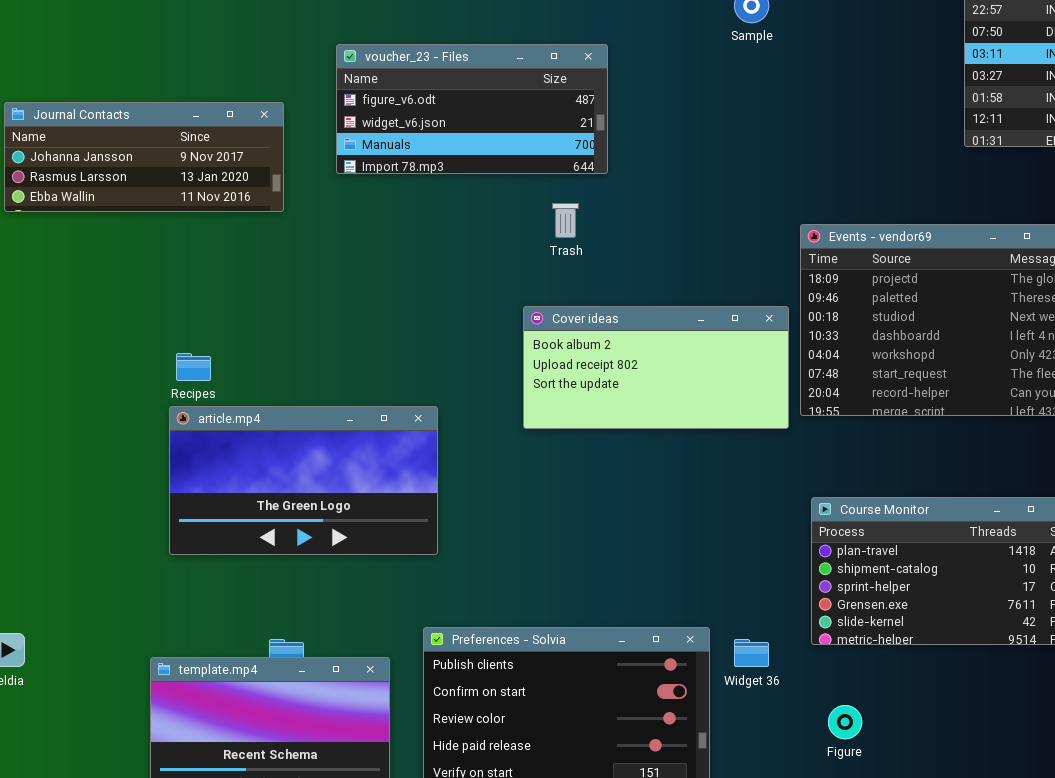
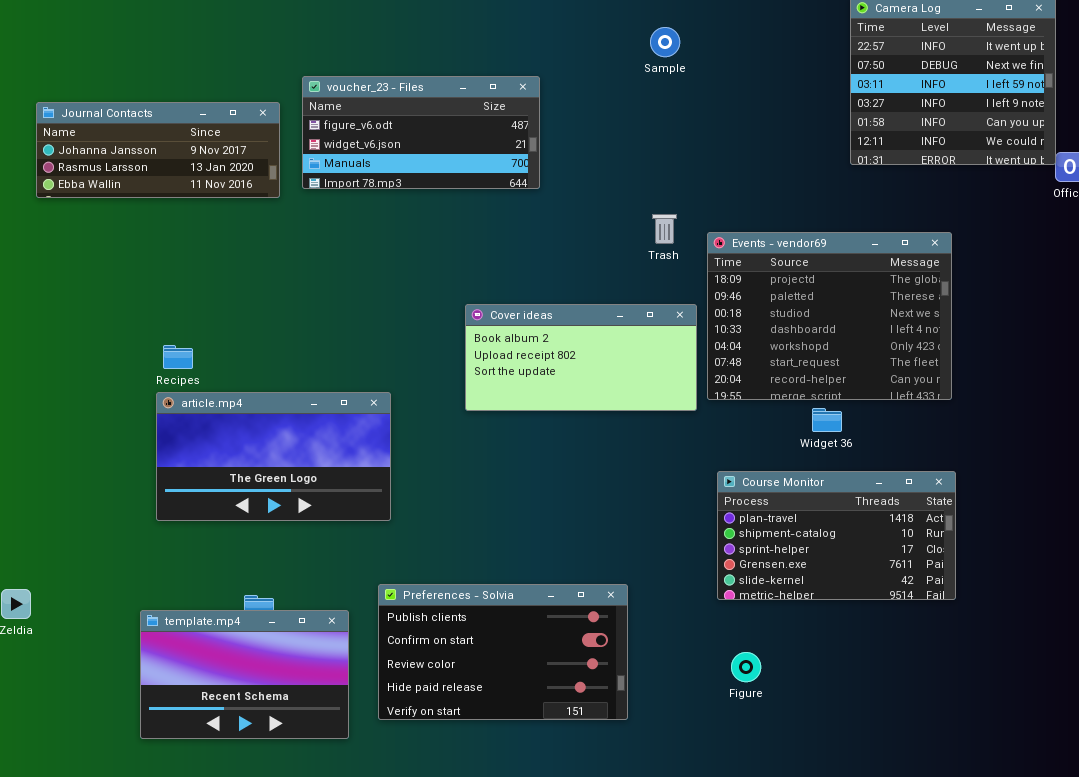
Journal Contacts: [4,102,284,212] -> [36,102,280,198], moved
Trash: [552,203,579,238] -> [652,214,677,244], moved
Widget 36: [734,639,769,667] -> [812,408,842,432], moved

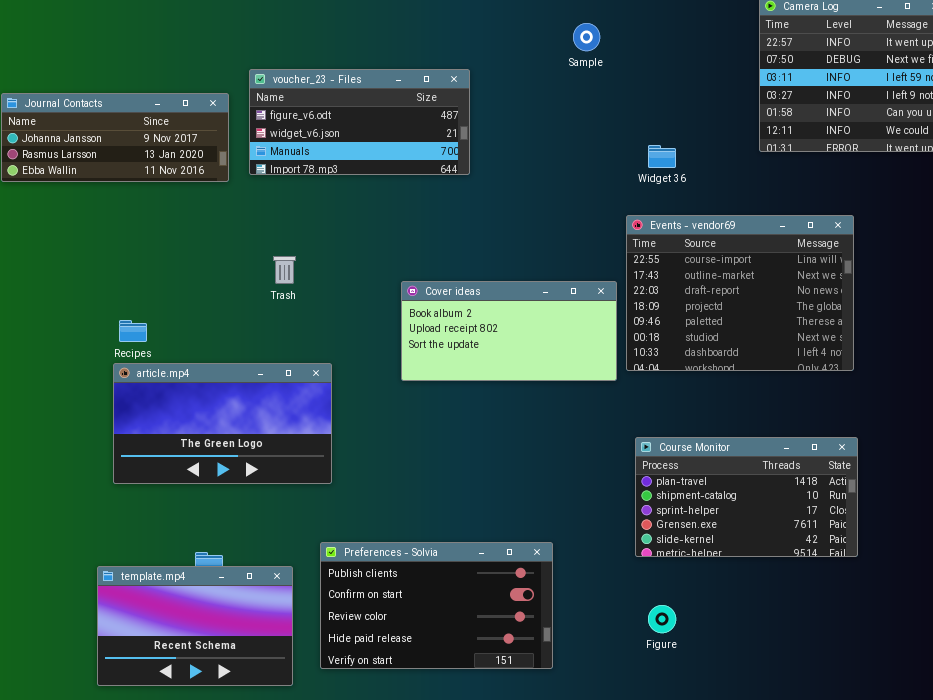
Trash: [652,214,677,244] -> [273,256,296,284], moved
Events - vendor69: [707,232,952,400] -> [626,215,854,371], scrolled up 3 rows
Widget 36: [812,408,842,432] -> [648,145,676,168], moved

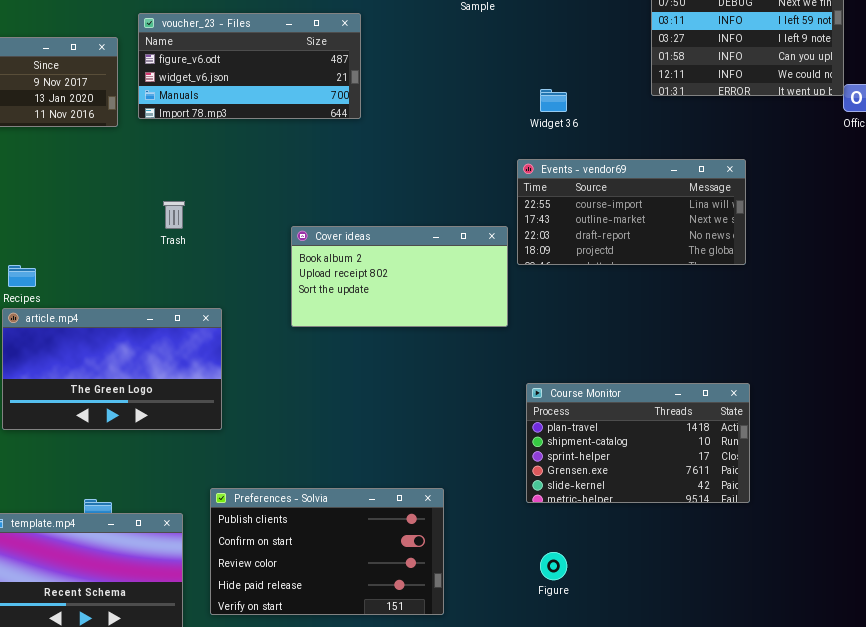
Events - vendor69: [626,215,854,371] -> [517,159,746,265], resized

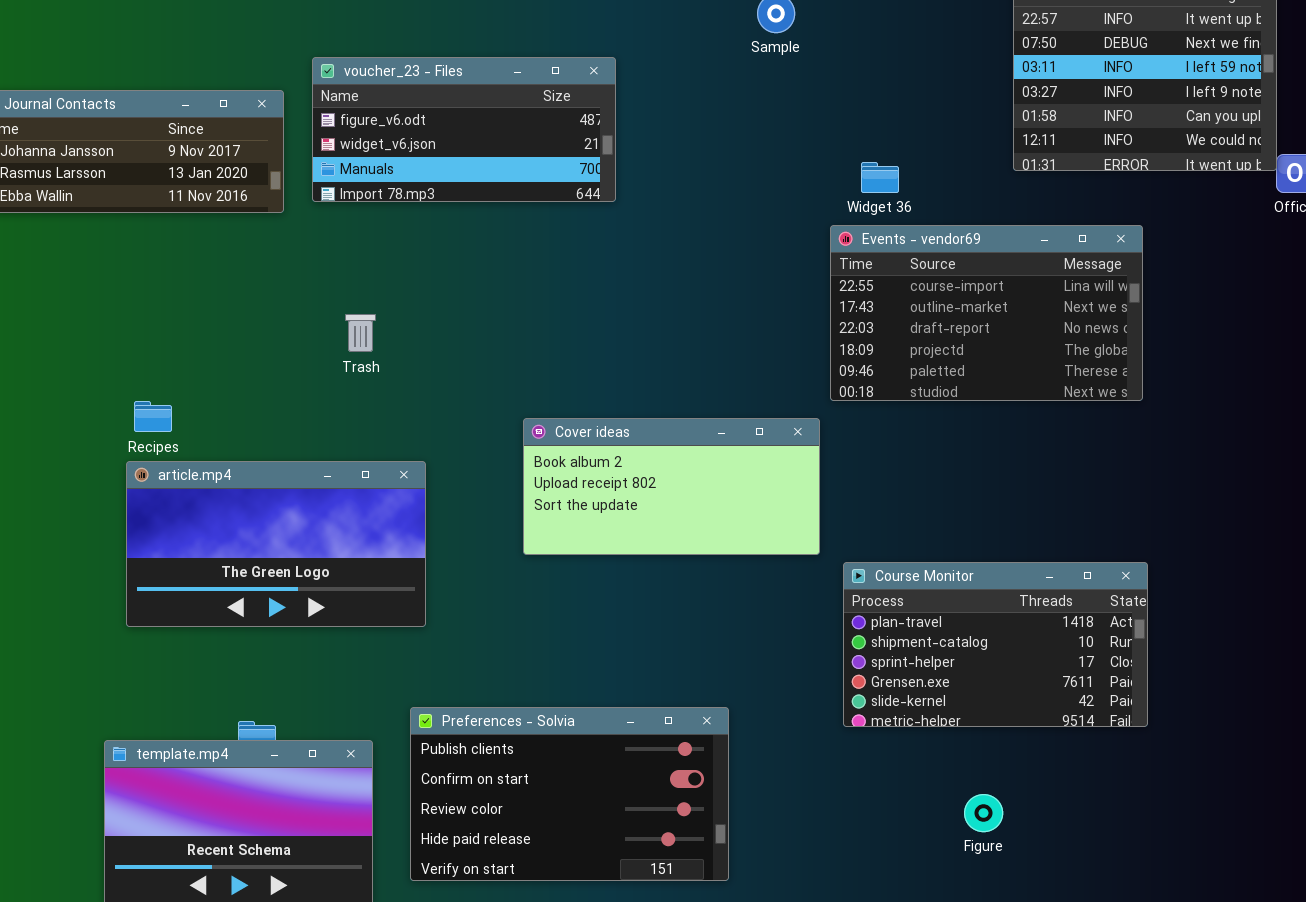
Events - vendor69: [517,159,746,265] -> [830,225,1143,401], resized
Cover ideas: [291,226,508,327] -> [523,418,820,555], moved
Figure: [540,552,567,580] -> [964,794,1003,832], moved

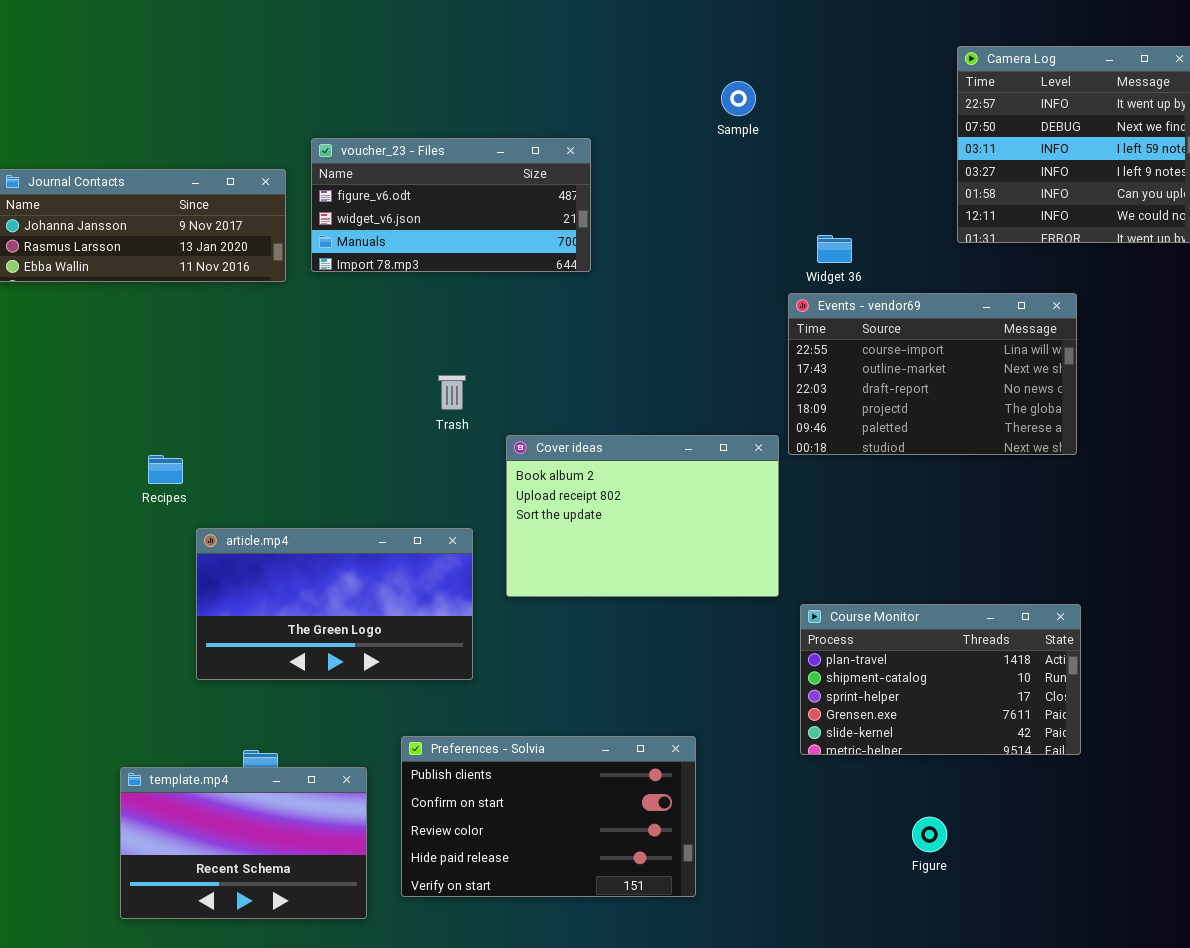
Trash: [345,314,376,352] -> [438,375,466,410], moved
Cover ideas: [523,418,820,555] -> [506,435,779,597], resized
article.mp4: [126,461,426,627] -> [196,528,473,680], moved

